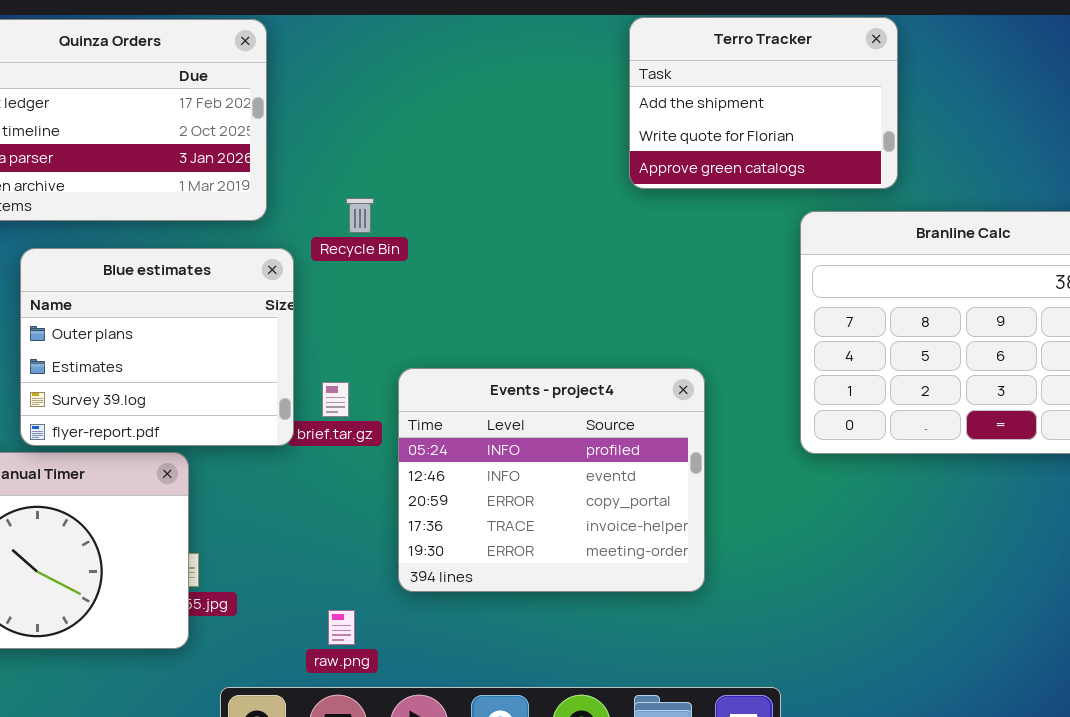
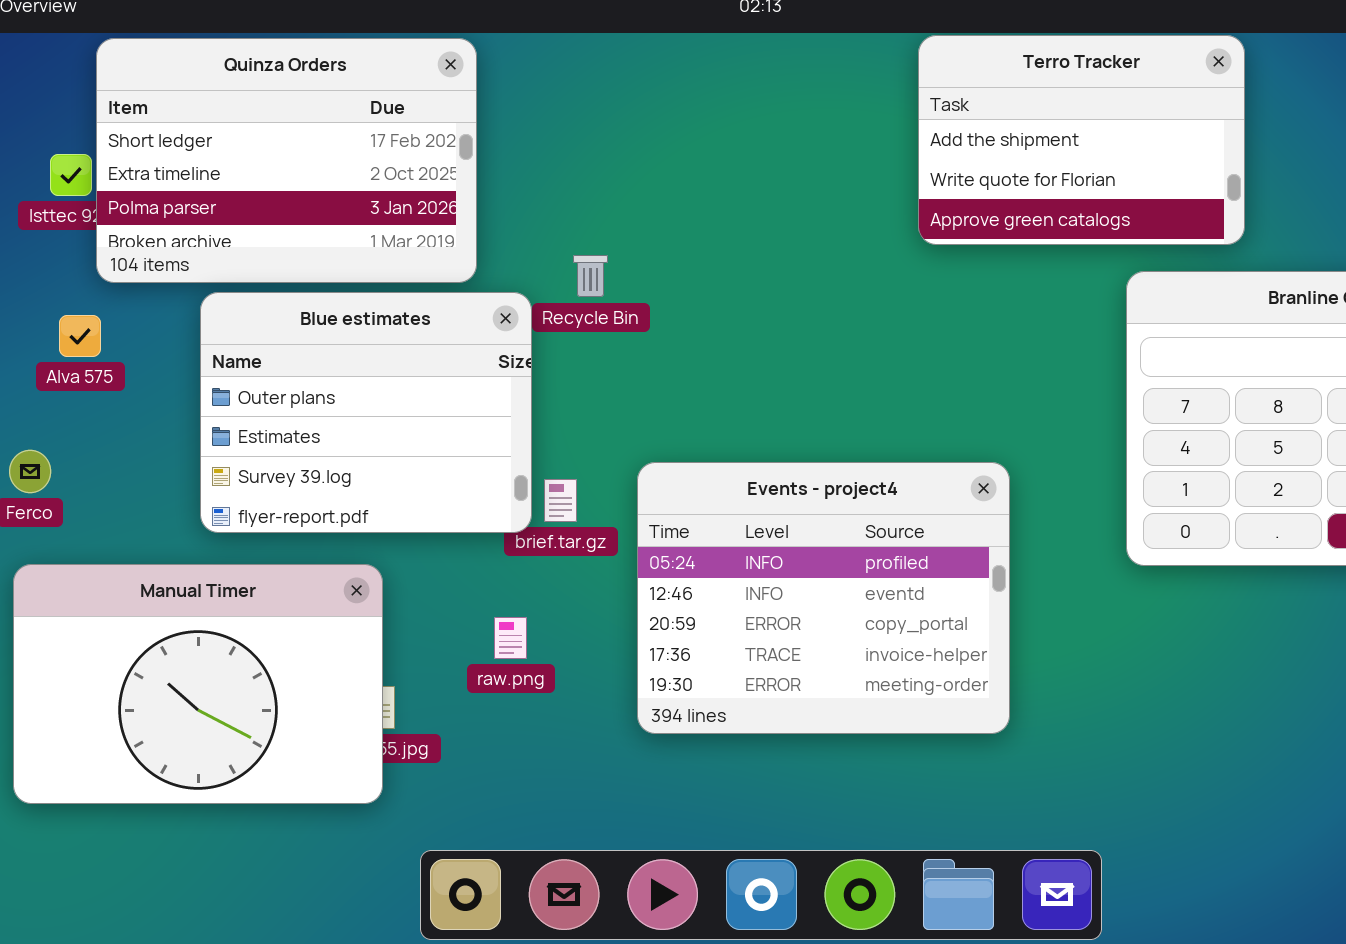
Blue estimates: [20,248,294,446] -> [200,292,532,533], moved
raw.png: [328,610,355,645] -> [494,617,527,659], moved

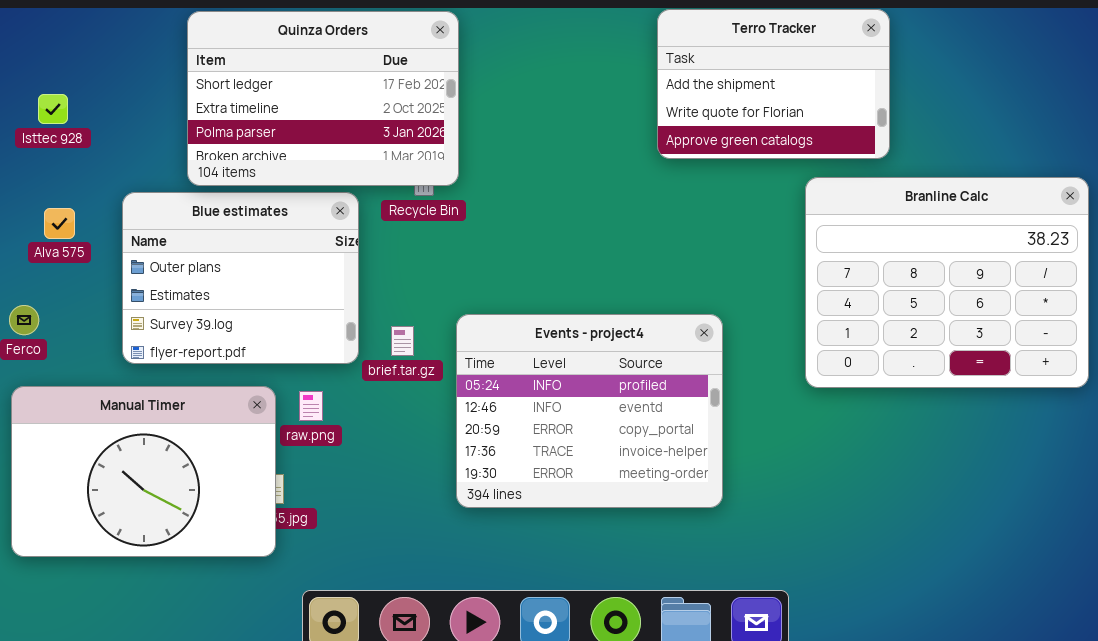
Quinza Orders: [96,38,477,283] -> [187,11,459,186], moved
Blue estimates: [200,292,532,533] -> [122,192,359,364], moved
raw.png: [494,617,527,659] -> [299,391,323,421], moved

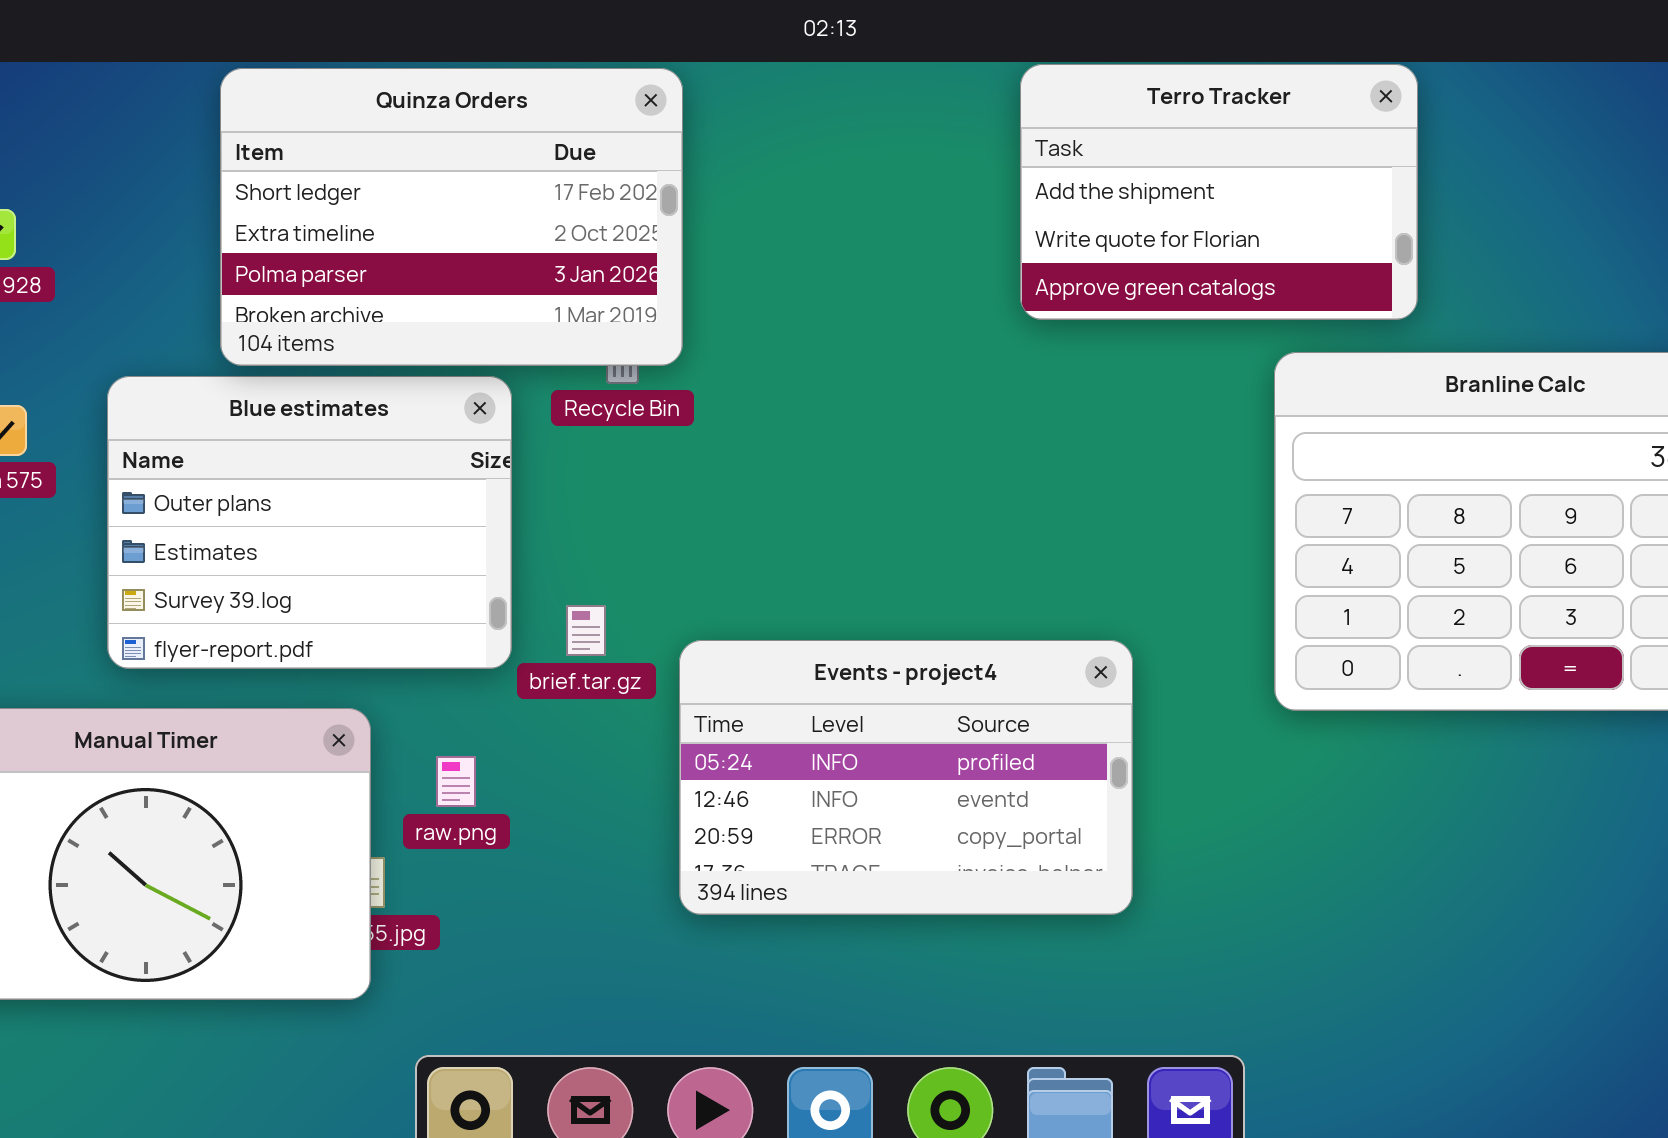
Events - project4: [456,314,723,508] -> [679,640,1133,915], resized
raw.png: [299,391,323,421] -> [436,756,476,807], moved

